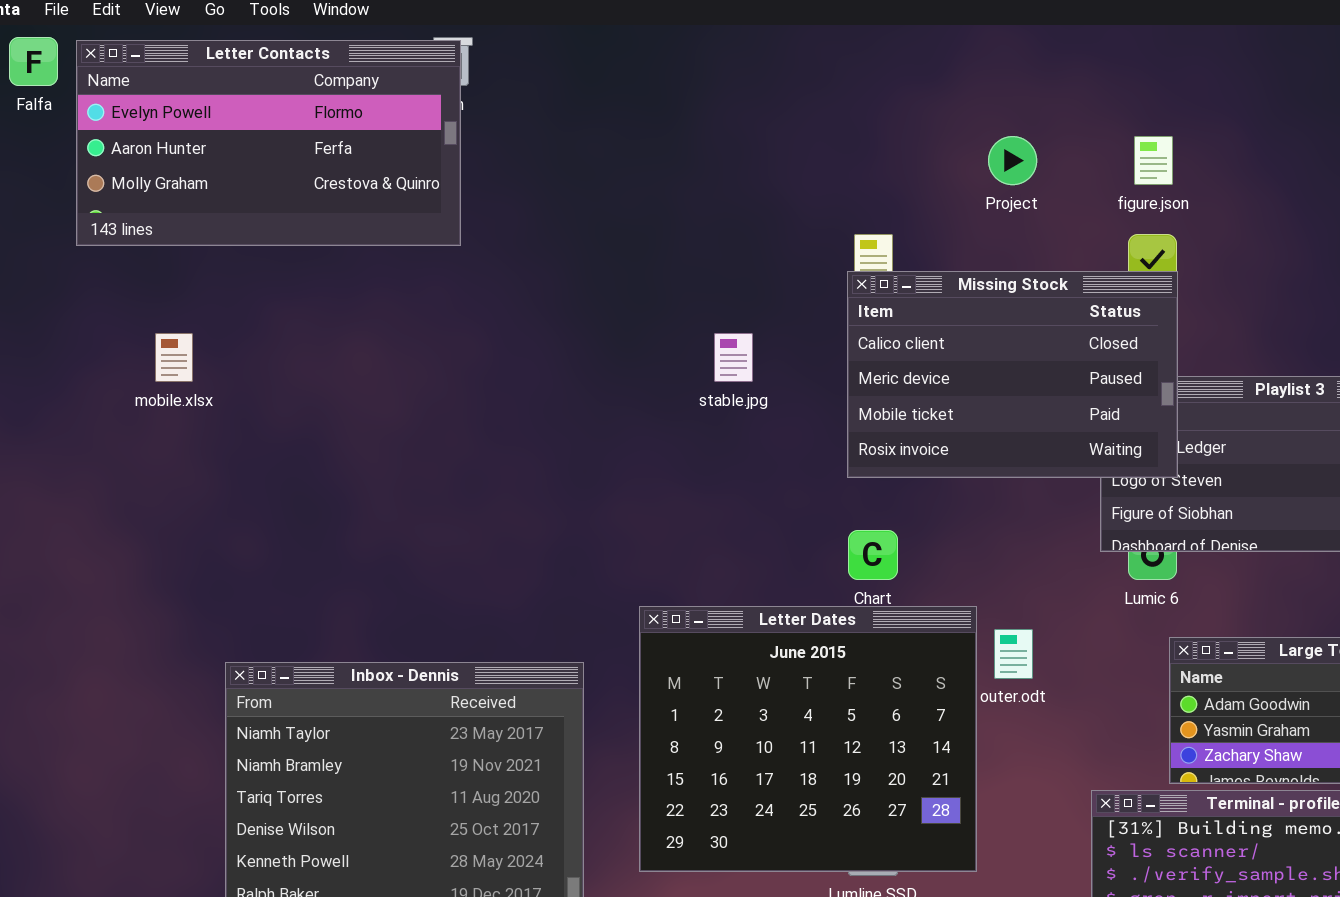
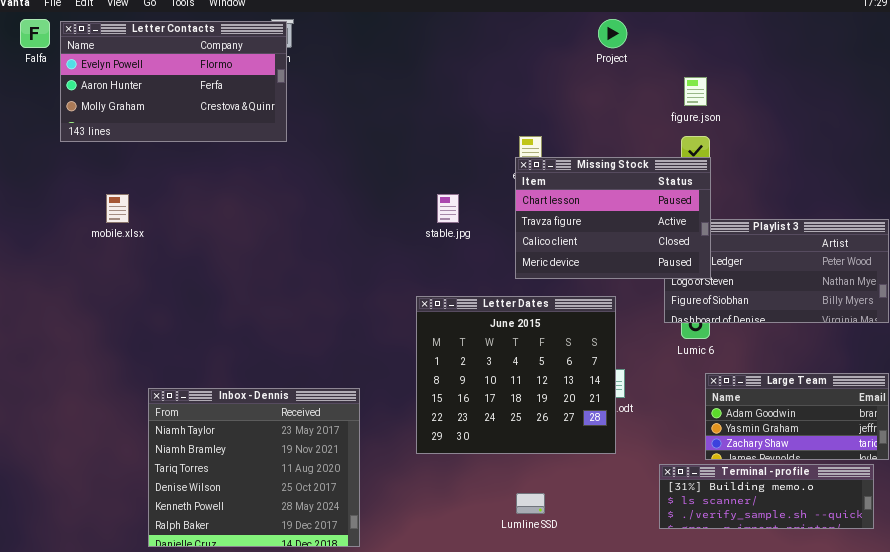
Project: [988,136,1037,185] -> [598,19,627,48], moved
Missing Stock: [847,271,1178,478] -> [515,157,711,279], scrolled up 2 rows
Letter Dates: [639,606,977,872] -> [416,296,616,454], moved

